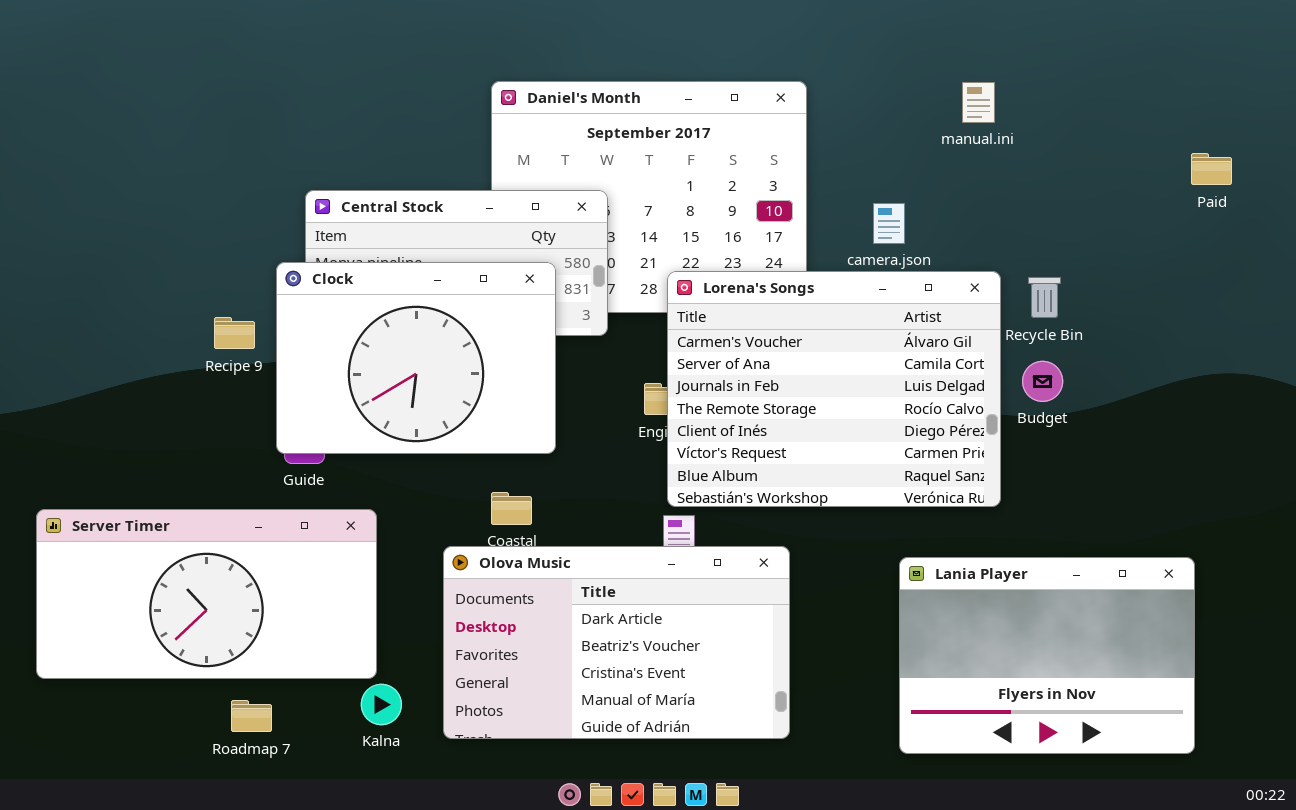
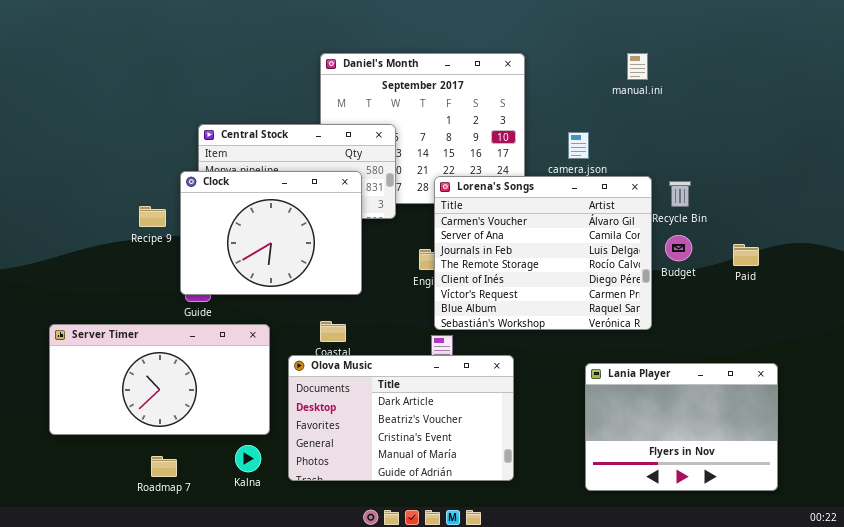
Paid: [1191,153,1232,185] -> [733,244,759,266], moved
Server Timer: [36,509,377,679] -> [49,324,270,435], moved

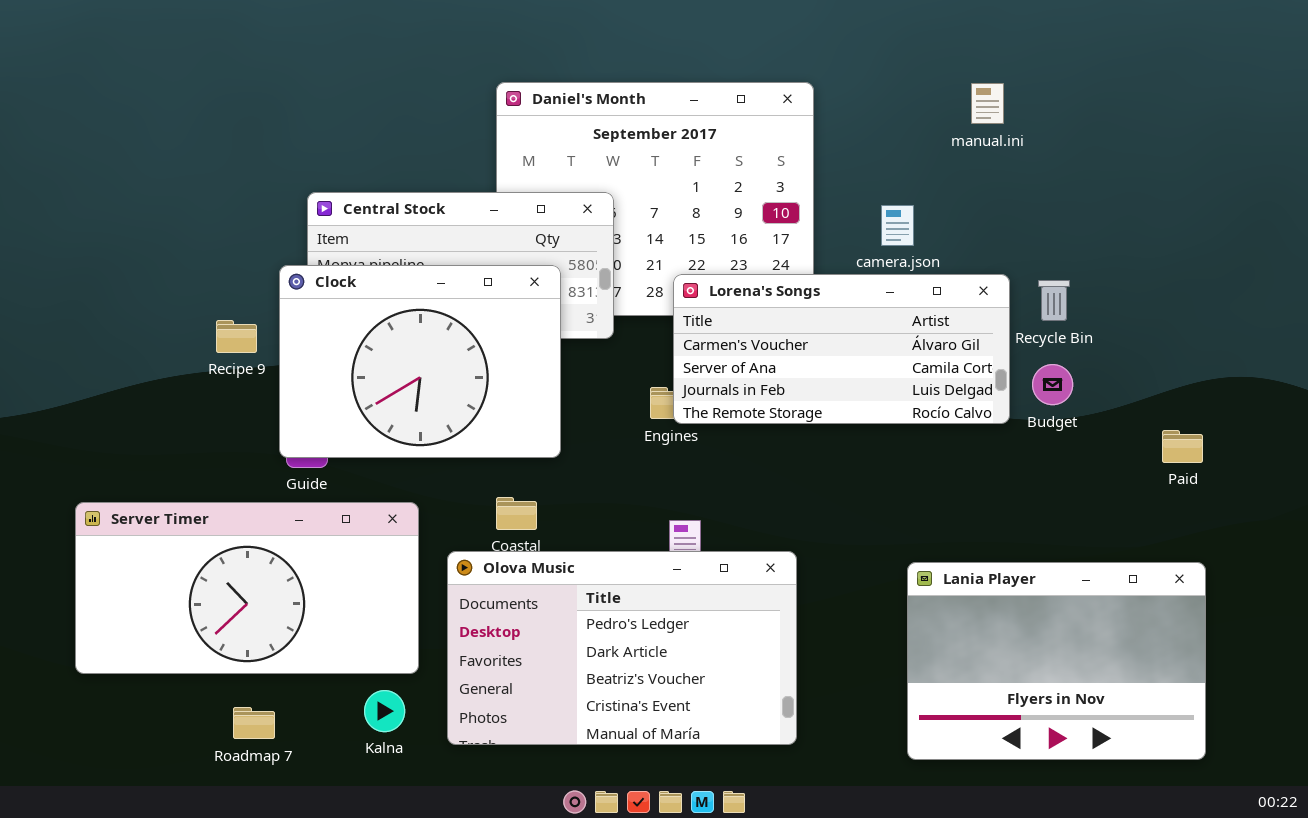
Lorena's Songs: [434,176,652,330] -> [673,274,1010,424], resized
Paid: [733,244,759,266] -> [1162,430,1203,463], moved
Olova Music: [288,355,514,481] -> [447,551,797,745], scrolled up 1 row

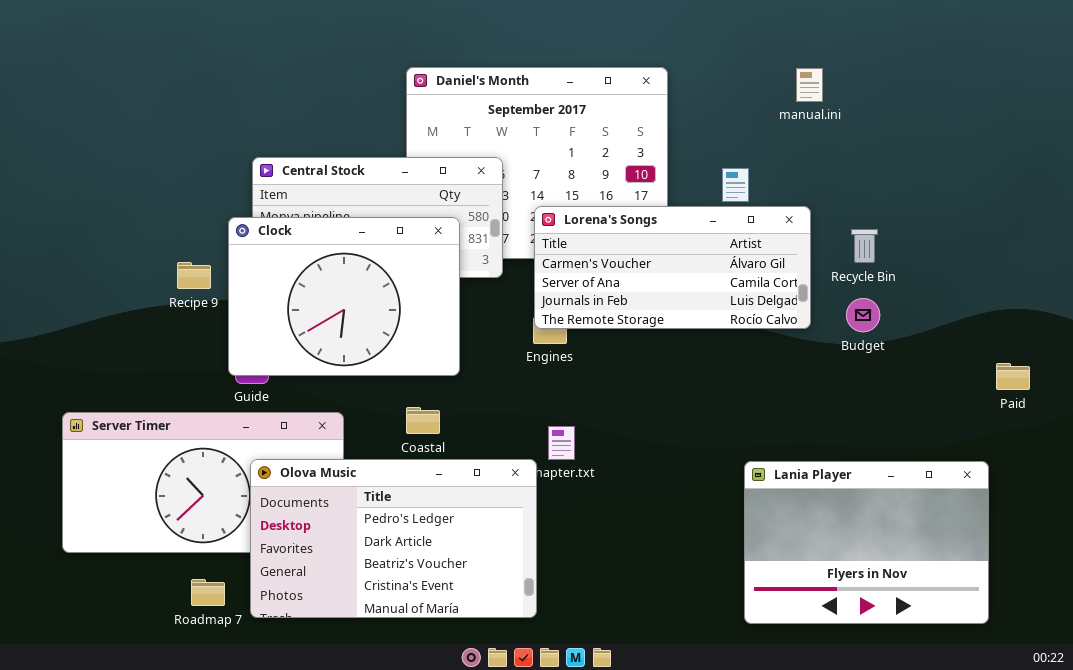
Lorena's Songs: [673,274,1010,424] -> [534,206,811,329], moved
Paid: [1162,430,1203,463] -> [996,363,1030,390], moved
Olova Music: [447,551,797,745] -> [250,459,537,618], moved

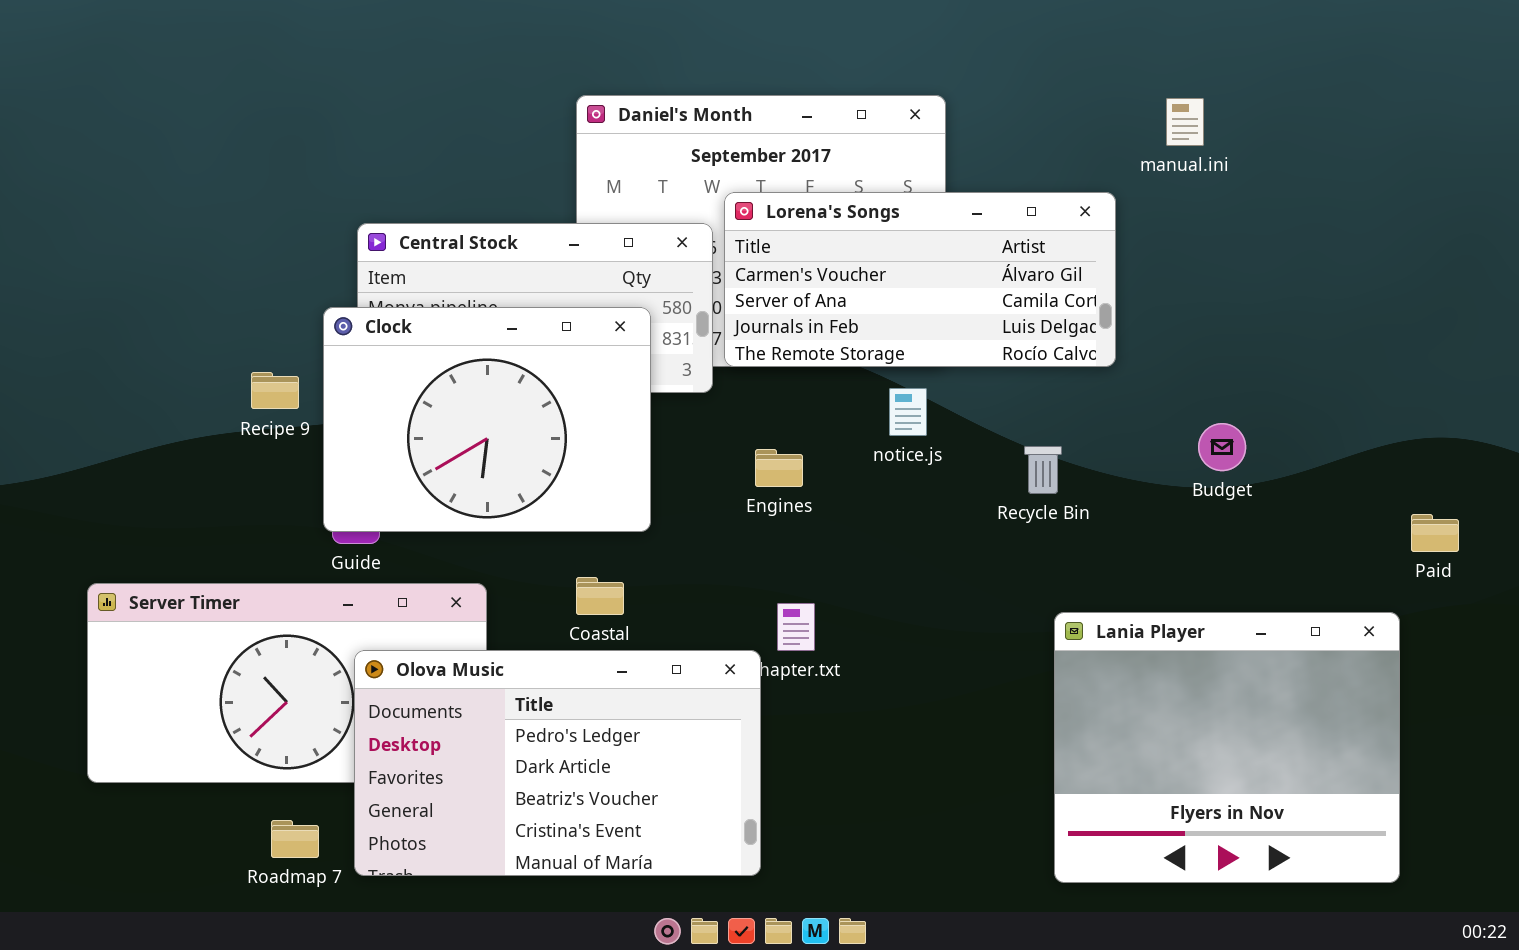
manual.ini: [796,68,823,102] -> [1166,98,1204,146], moved
Lorena's Songs: [534,206,811,329] -> [724,192,1116,367], moved
Recycle Bin: [851,229,878,263] -> [1024,446,1062,494], moved
Lania Player: [744,461,989,624] -> [1054,612,1400,883], resized

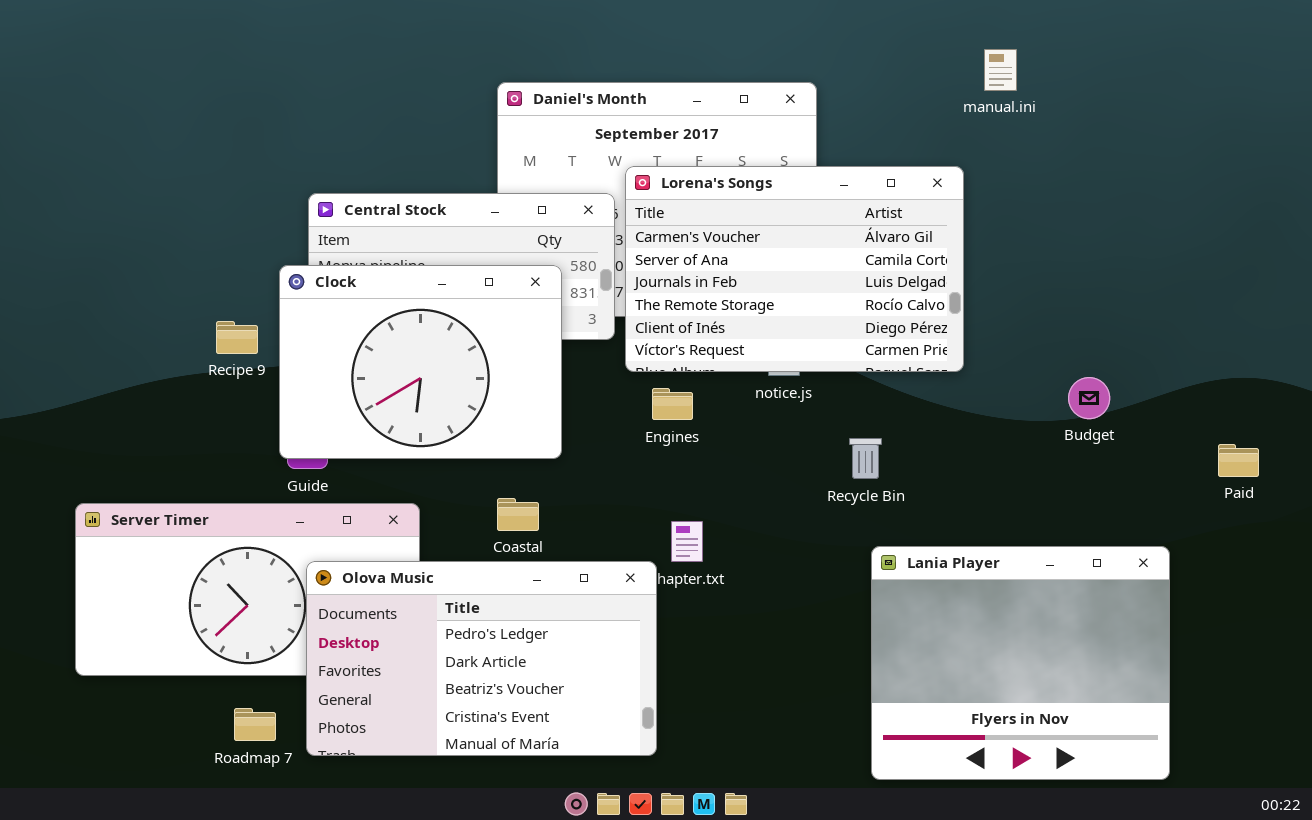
manual.ini: [1166,98,1204,146] -> [984,49,1017,91], moved
Lorena's Songs: [724,192,1116,367] -> [625,166,964,372], resized
Budget: [1198,423,1246,471] -> [1068,377,1110,419], moved
Recycle Bin: [1024,446,1062,494] -> [849,438,882,479], moved
Lania Player: [1054,612,1400,883] -> [871,546,1170,780], moved

